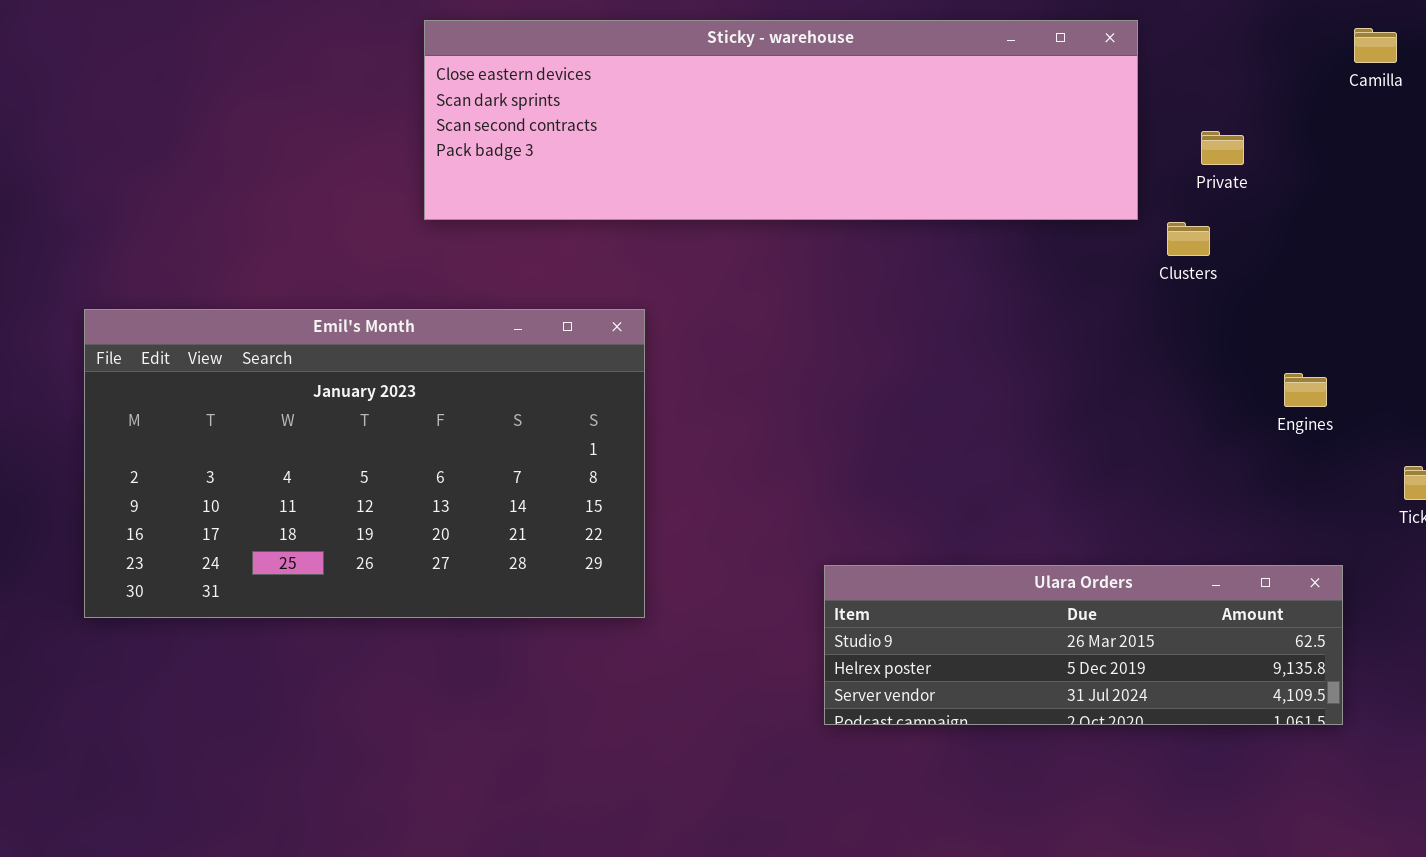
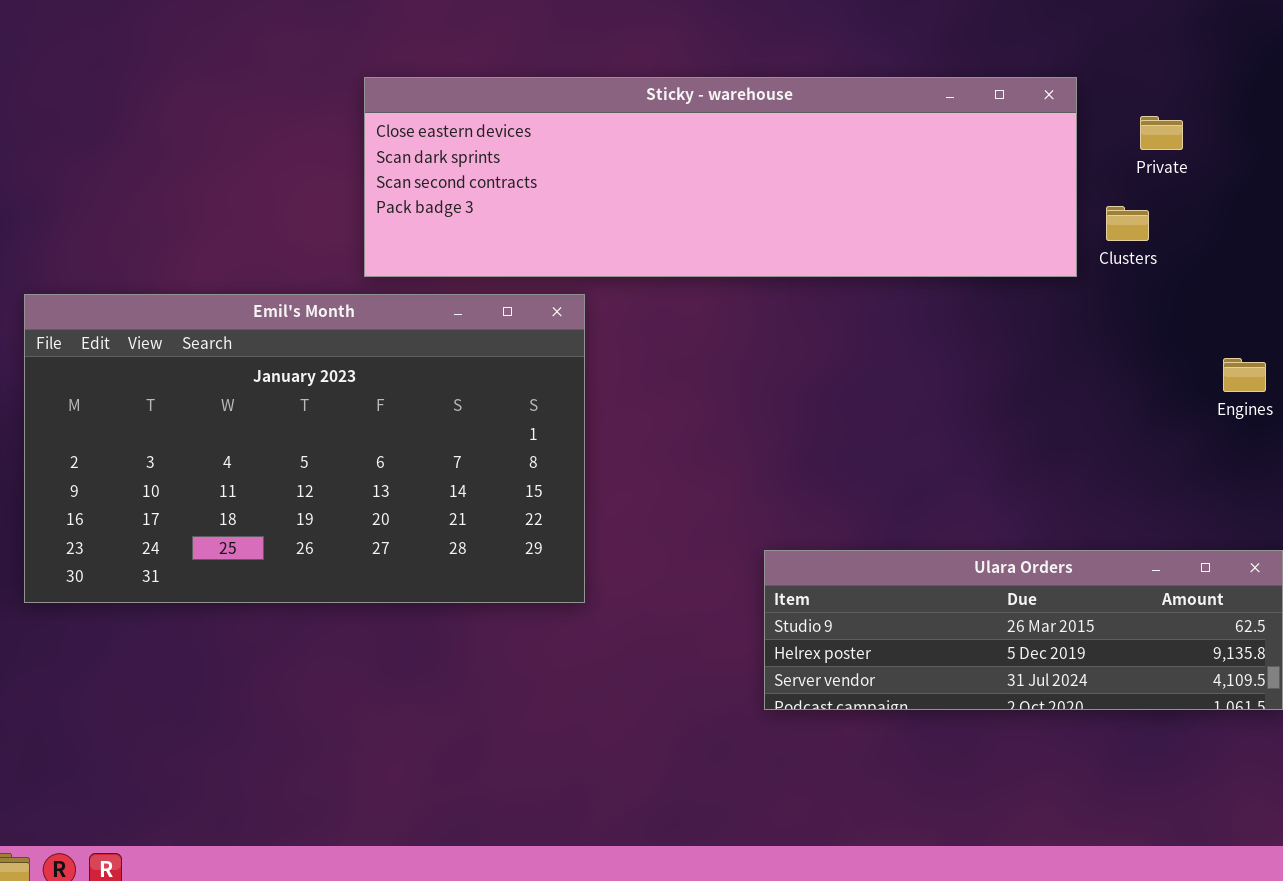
Sticky - warehouse: [424,20,1138,220] -> [364,77,1077,277], moved

